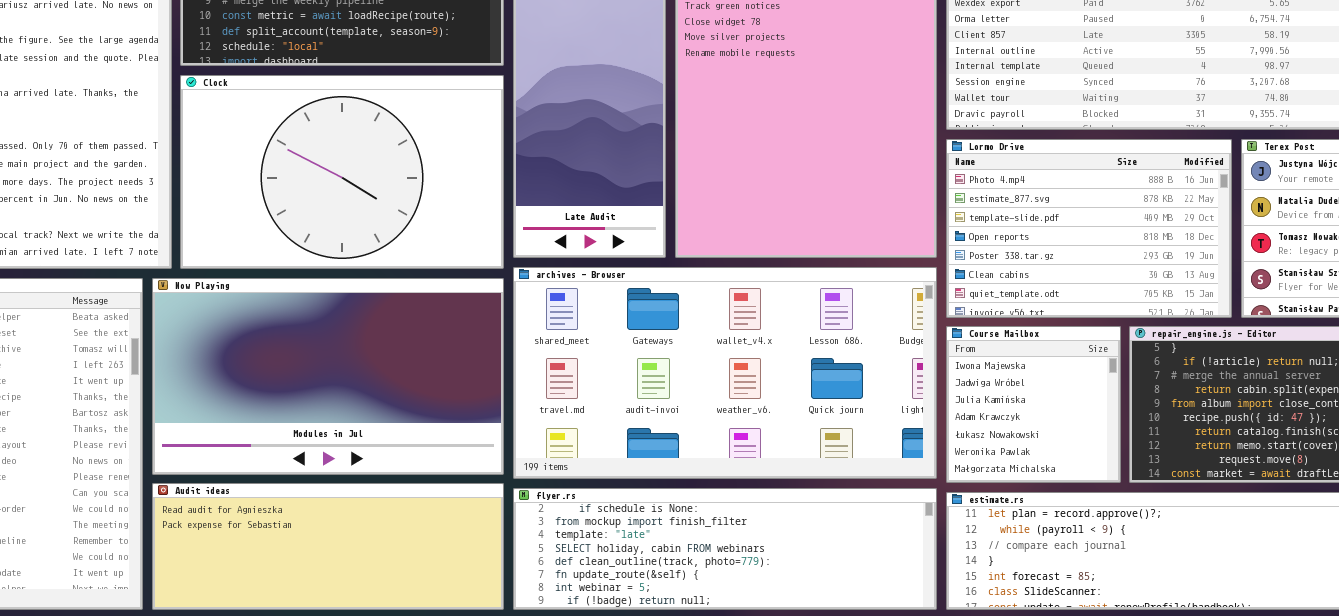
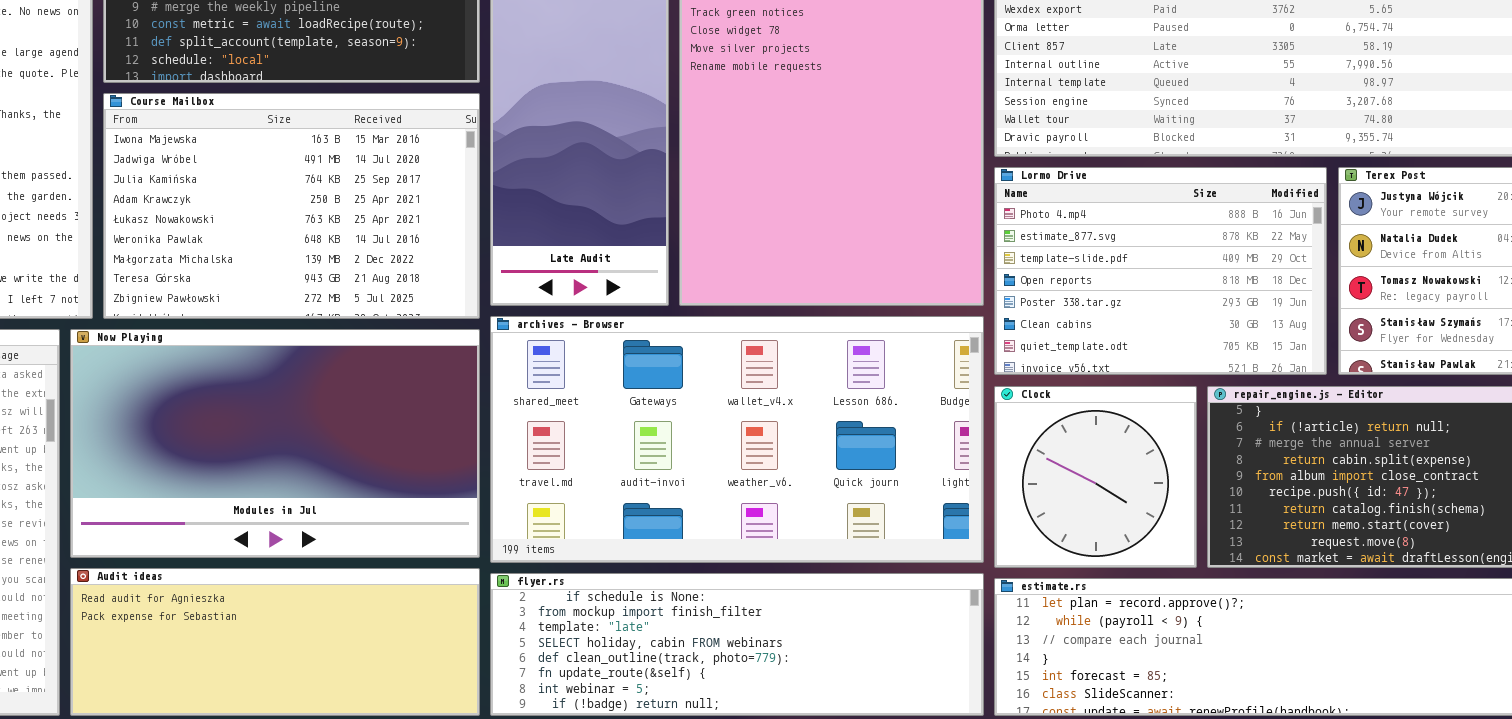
Clock: [180,75,504,269] -> [994,386,1197,568], moved, resized
Course Mailbox: [946,326,1121,483] -> [103,93,480,319], moved, resized

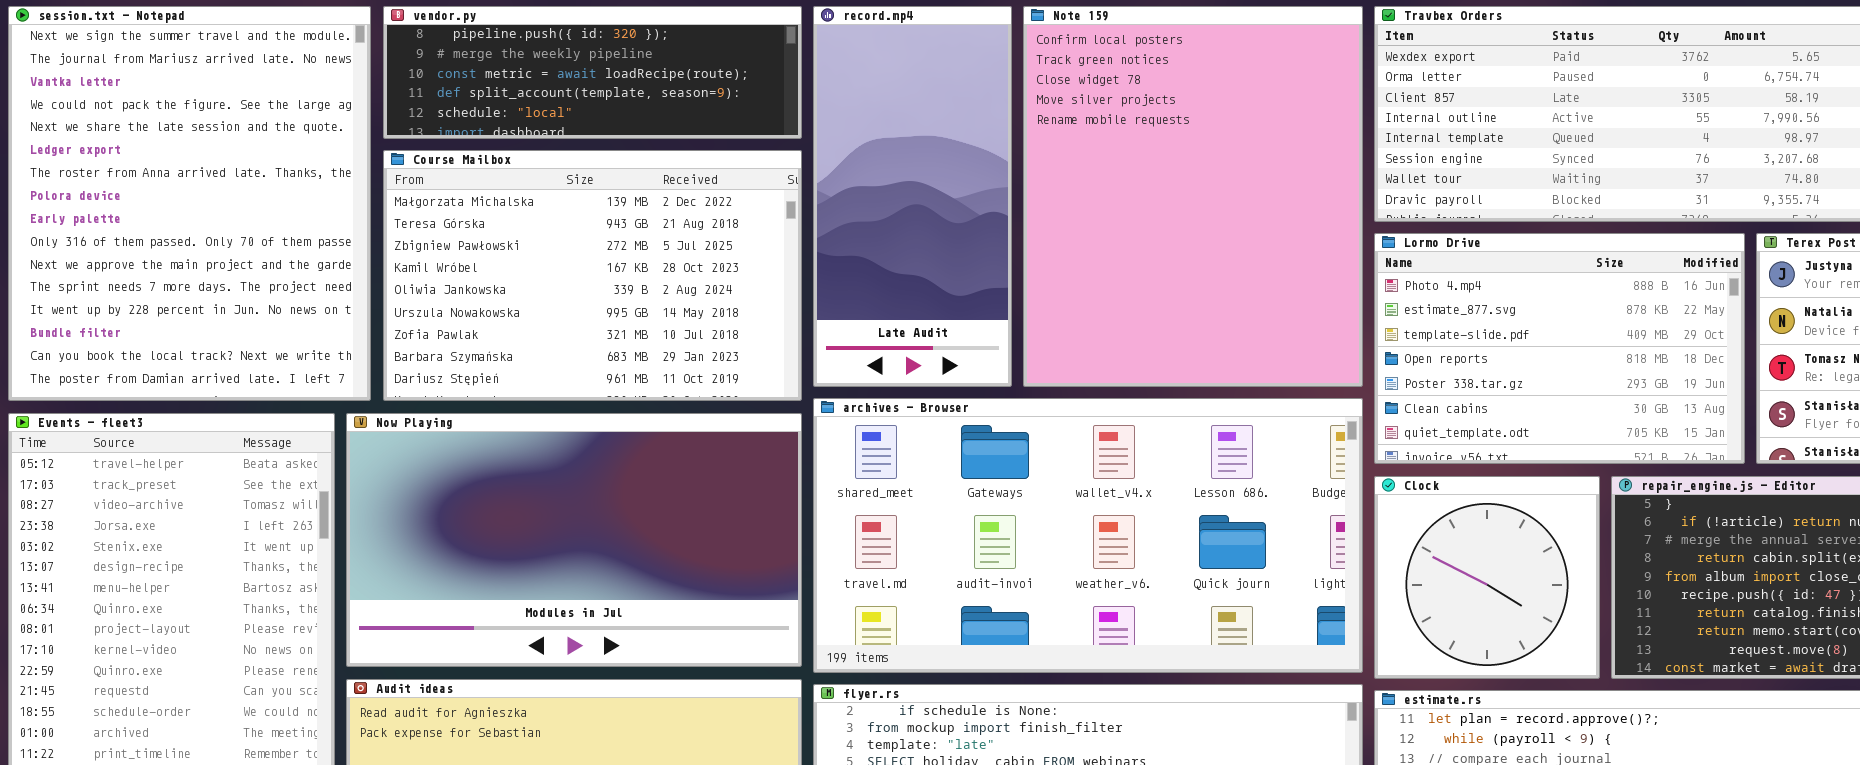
Course Mailbox: [103,93,480,319] -> [383,150,802,401], scrolled down 6 rows

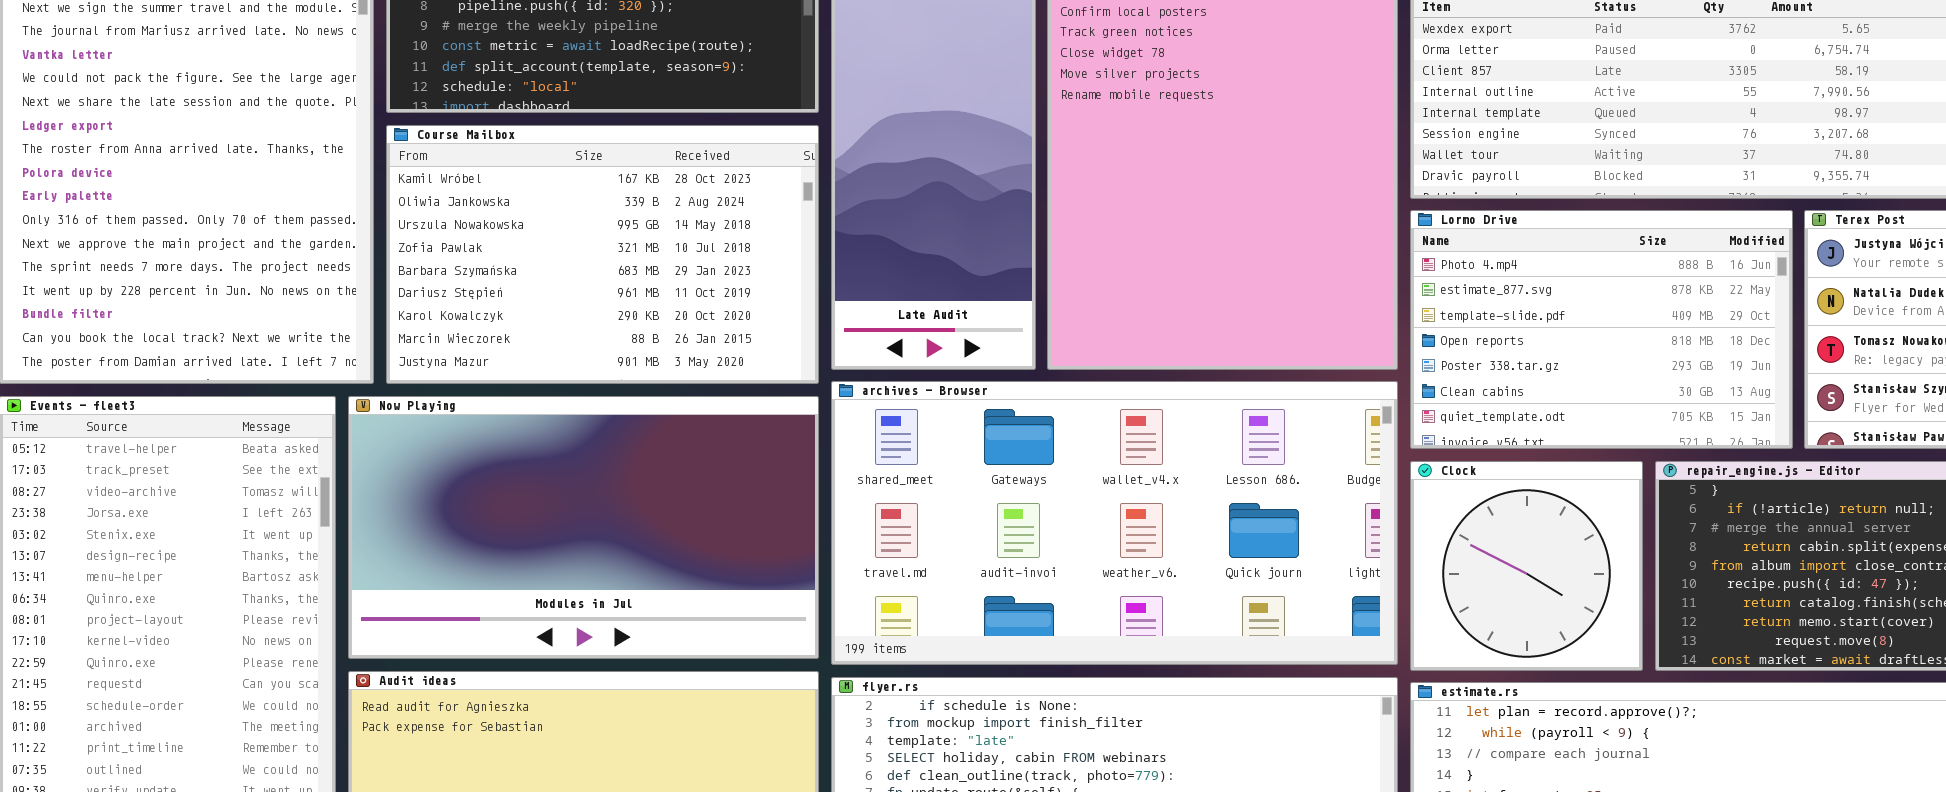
Course Mailbox: [383,150,802,401] -> [386,125,819,384], scrolled down 3 rows

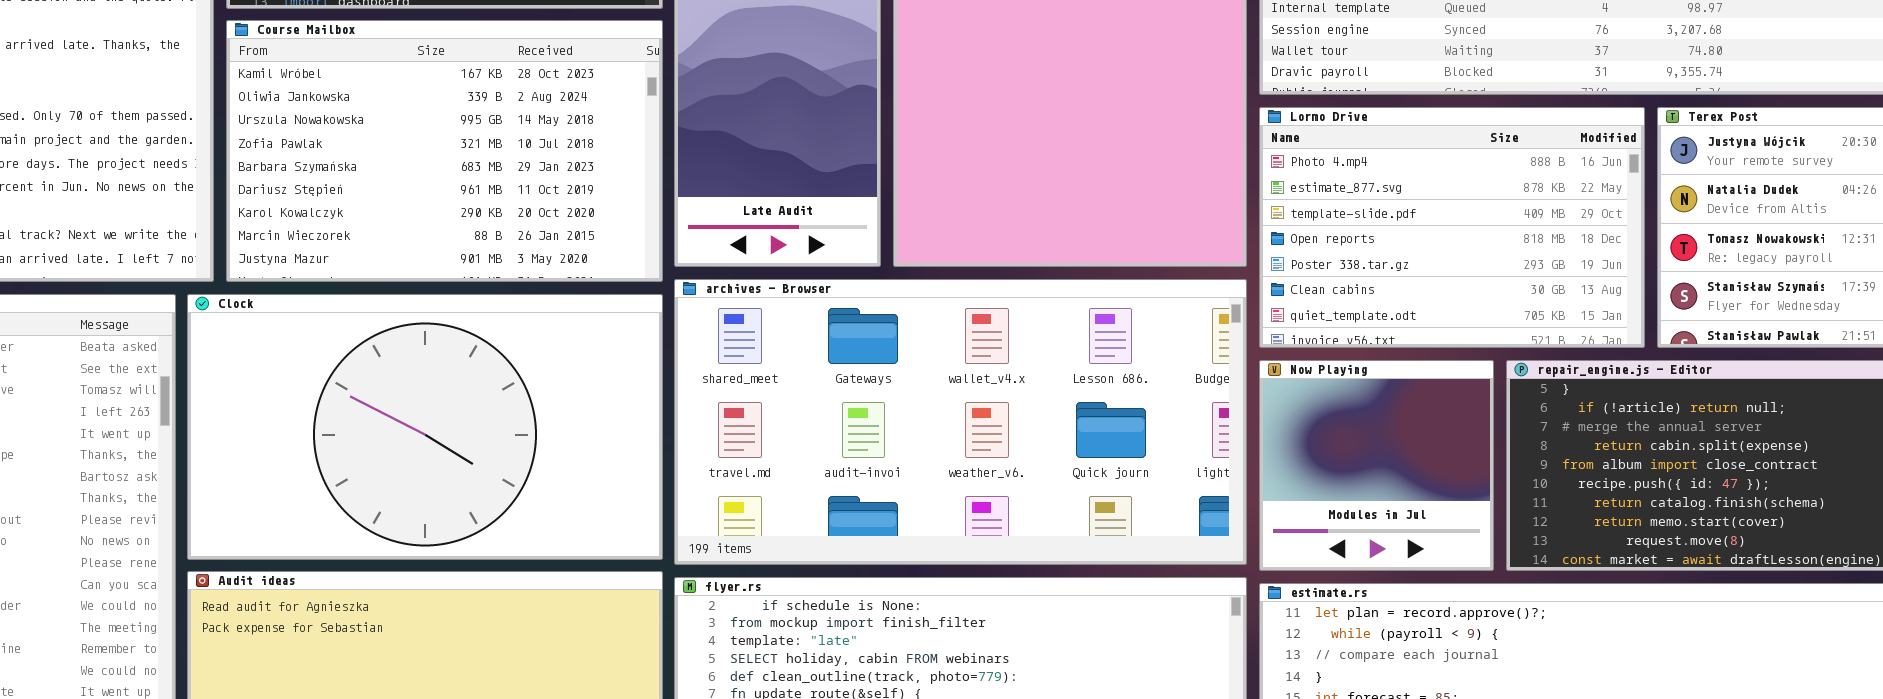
Now Playing: [348,396,819,659] -> [1259,360,1494,571], moved, resized
Clock: [1410,461,1643,671] -> [187,294,663,560], moved, resized

